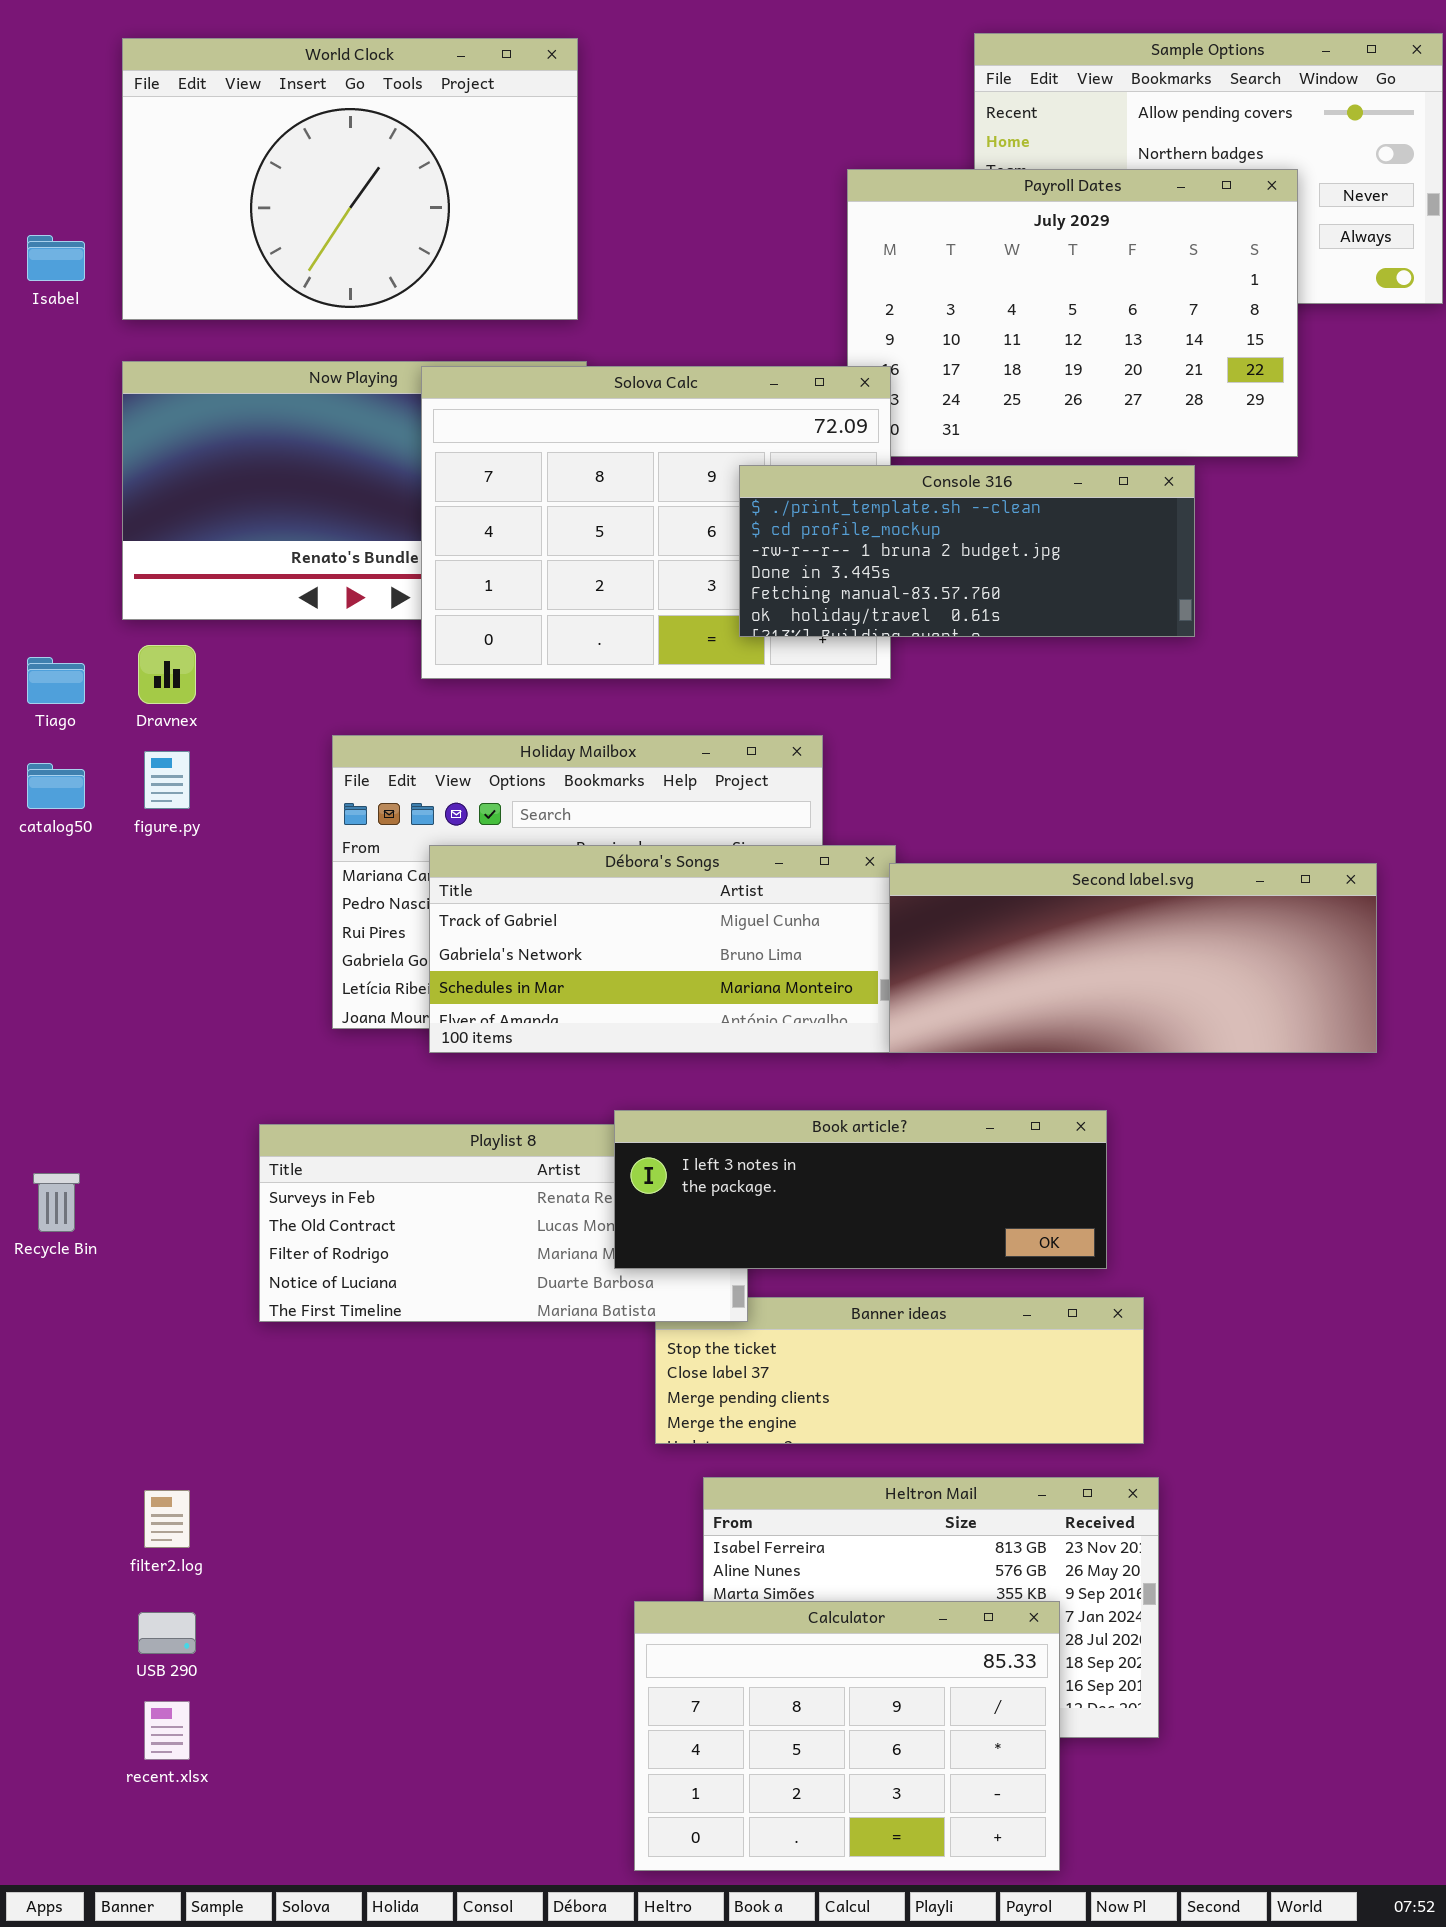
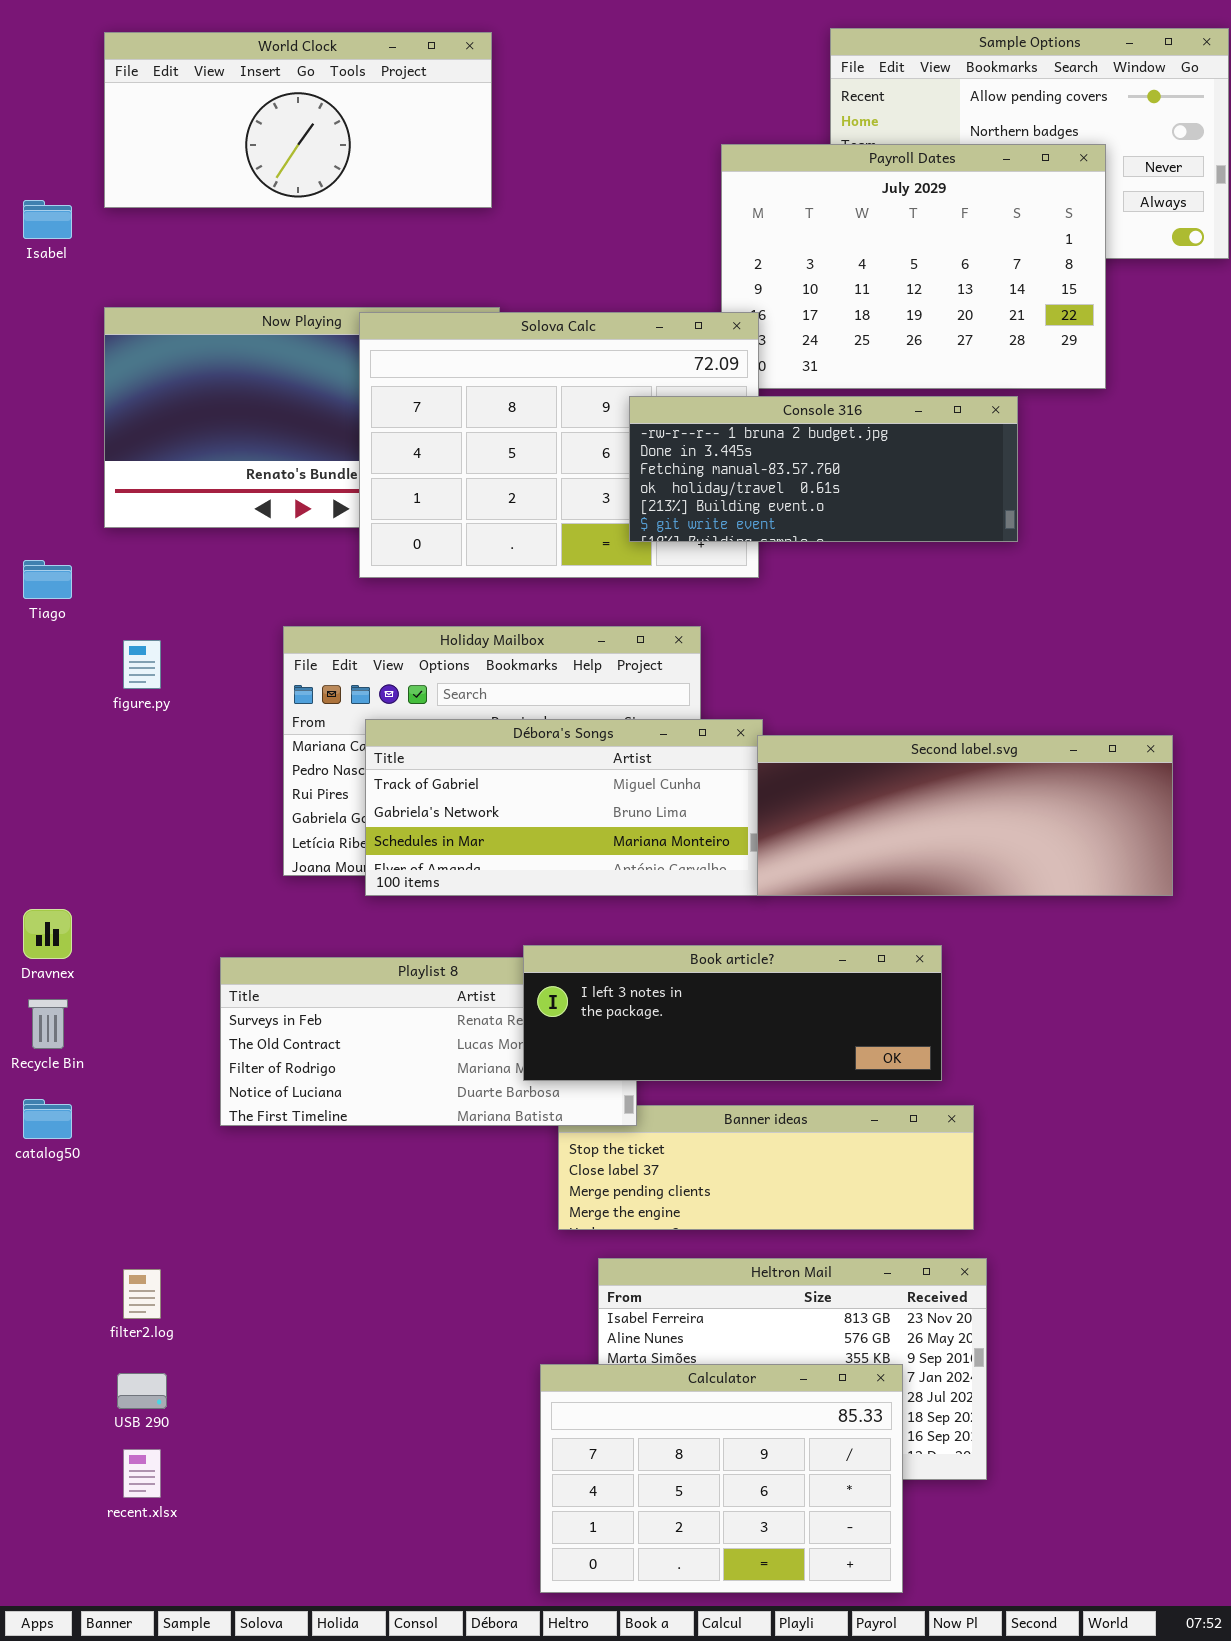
World Clock: [122,38,578,320] -> [104,32,492,208], resized
Console 316: [739,465,1195,637] -> [629,396,1018,542], scrolled down 2 rows
Dravnex: [138,645,196,704] -> [23,909,72,959], moved
catalog50: [27,763,85,809] -> [23,1099,72,1139], moved

